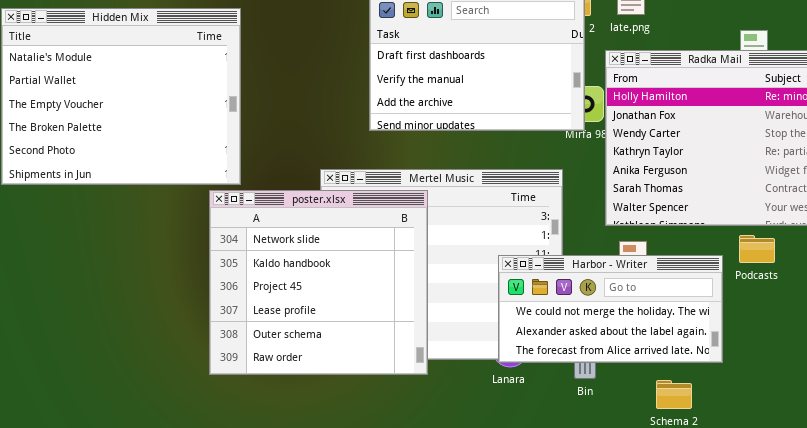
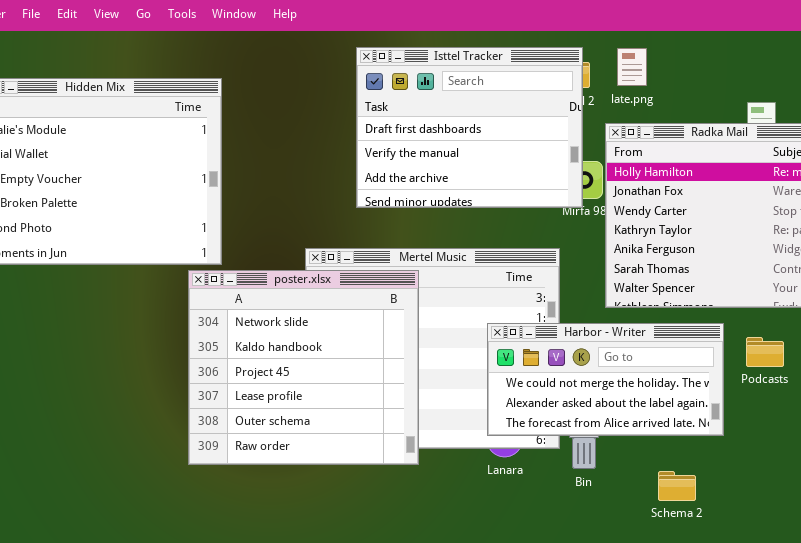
Podcasts: [739,235,775,263] -> [746,337,784,367], moved
Harbor - Writer: [498,255,723,363] -> [487,323,724,436], moved

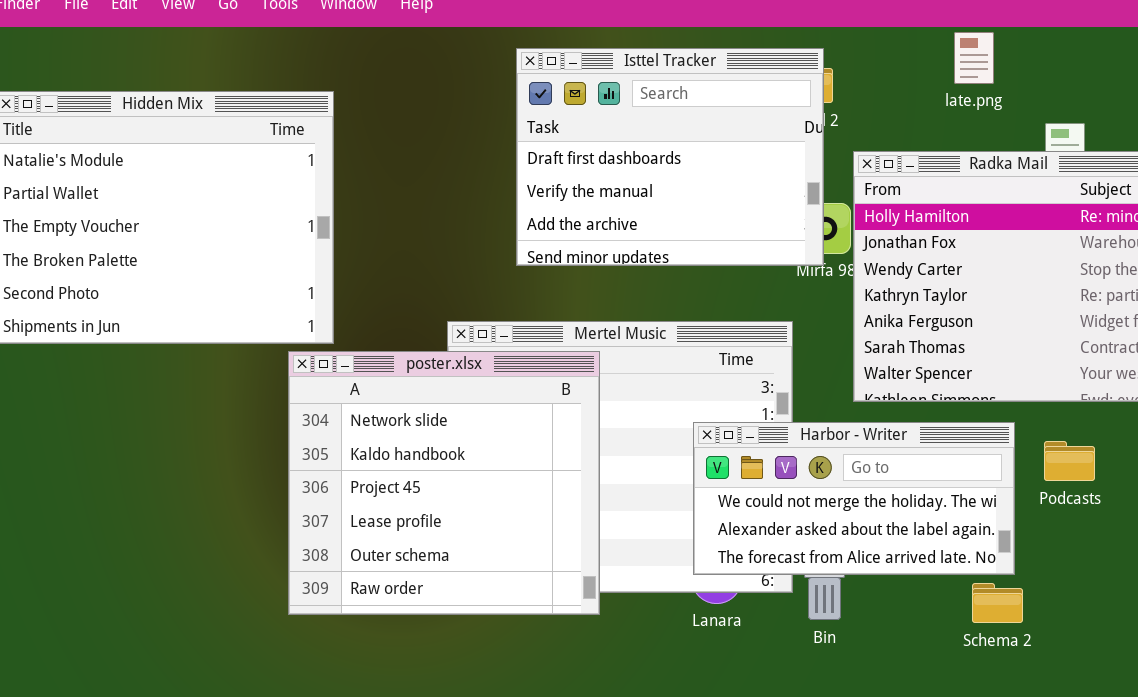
late.png: [617,48,647,86] -> [954,32,994,84], moved
Schema 2: [658,471,696,501] -> [972,583,1023,623], moved

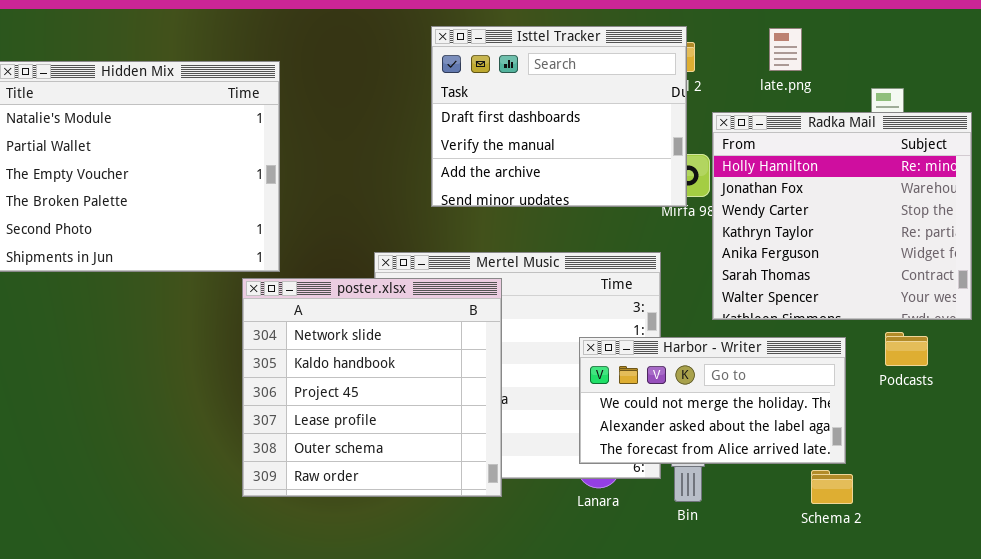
late.png: [954,32,994,84] -> [769,28,802,71], moved
Podcasts: [1044,441,1095,481] -> [885,332,928,366], moved

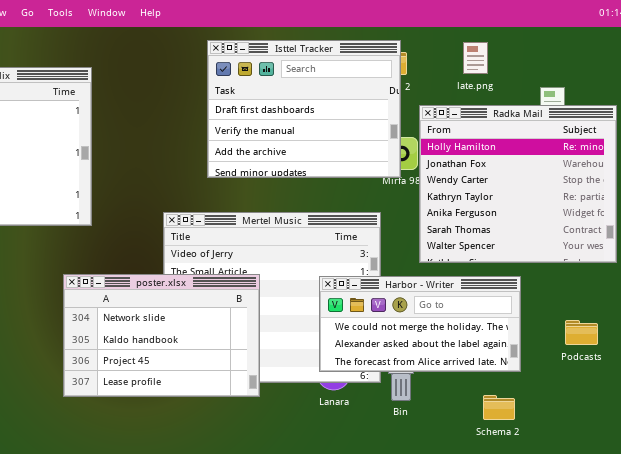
poster.xlsx: [242,278,502,497] -> [63,274,260,397], resized
Podcasts: [885,332,928,366] -> [565,320,598,345], moved
Schema 2: [811,470,853,504] -> [483,395,515,420], moved

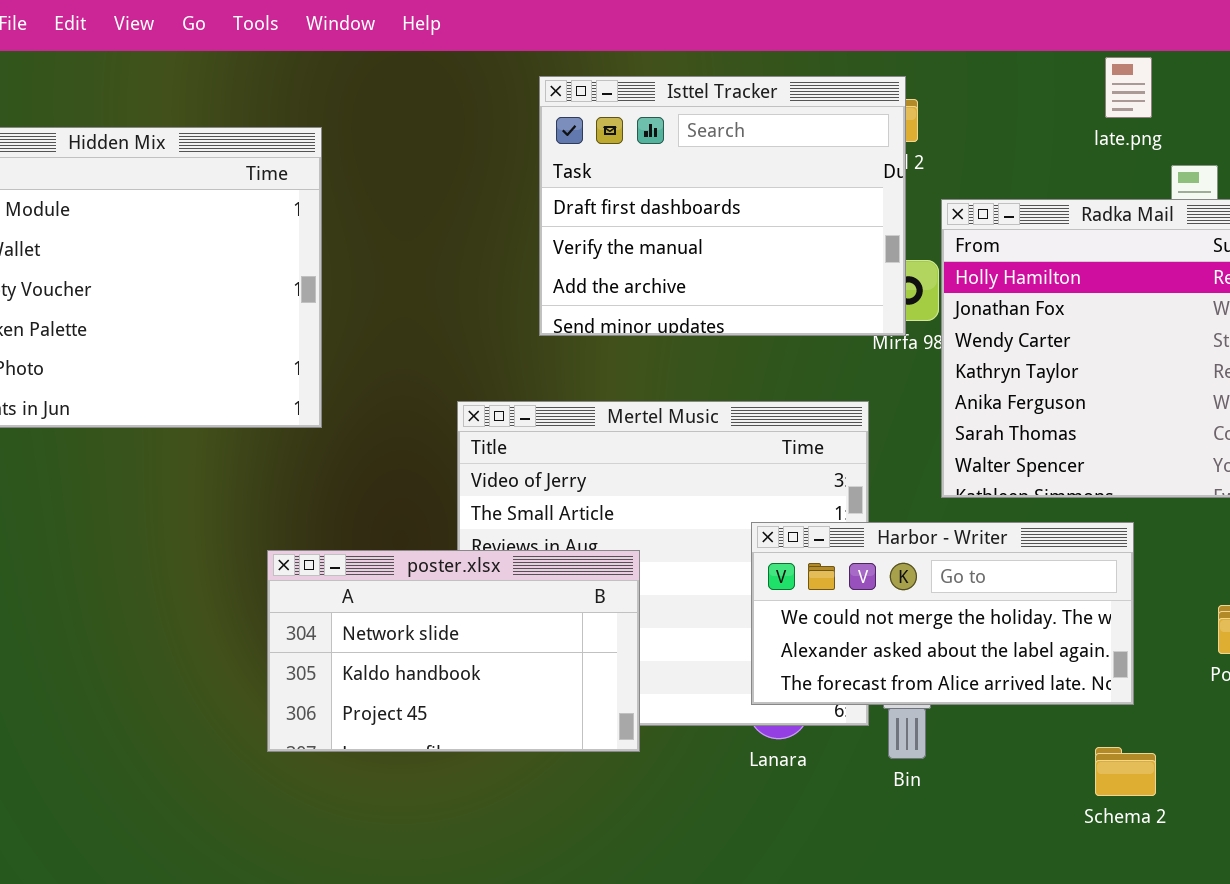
late.png: [463,42,488,74] -> [1105,57,1152,118], moved
poster.xlsx: [63,274,260,397] -> [267,550,640,752], resized
Schema 2: [483,395,515,420] -> [1095,747,1156,796], moved

